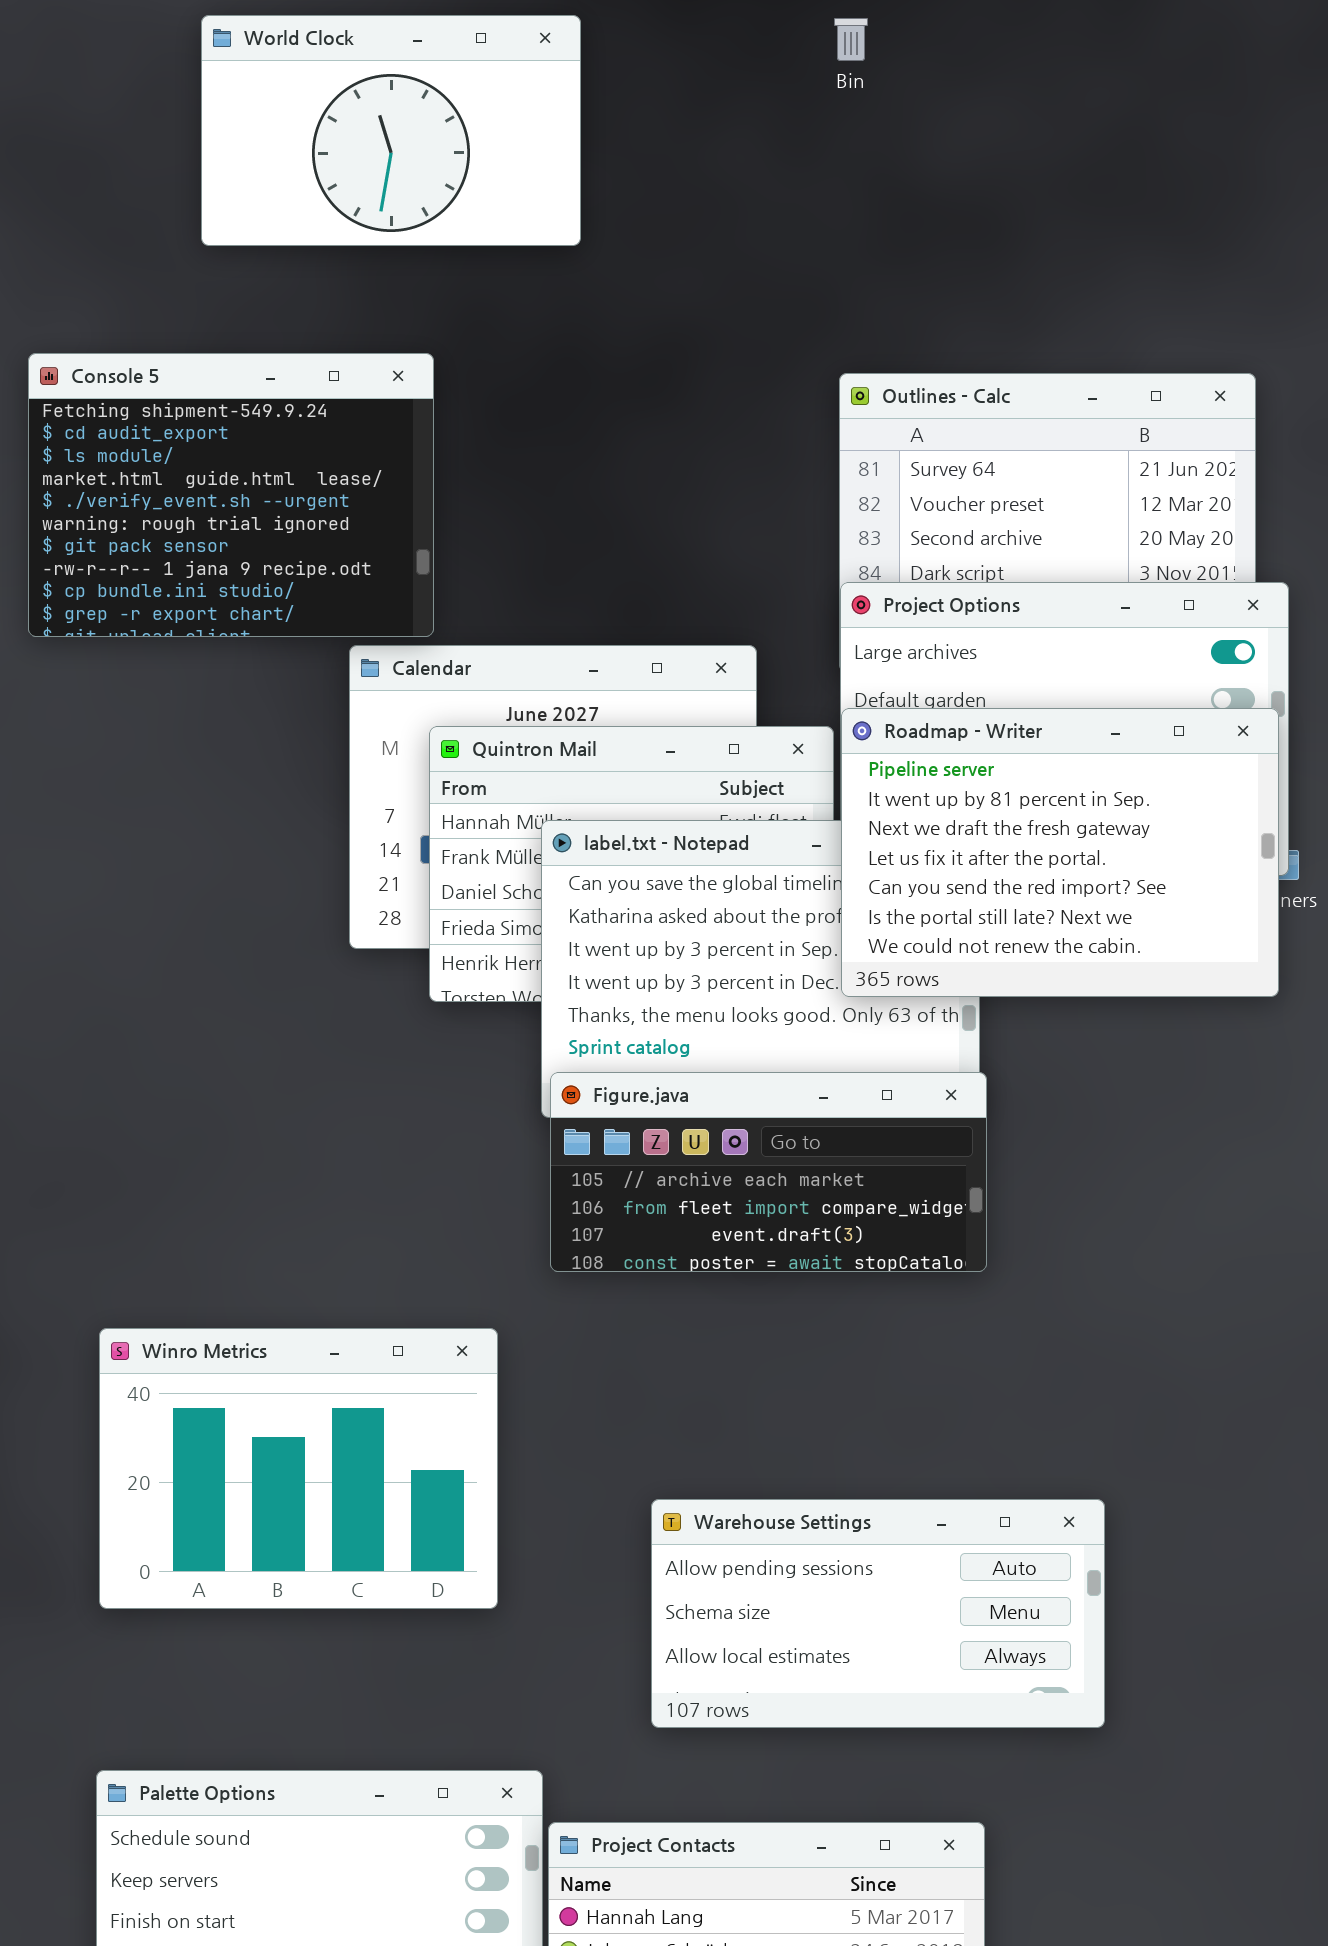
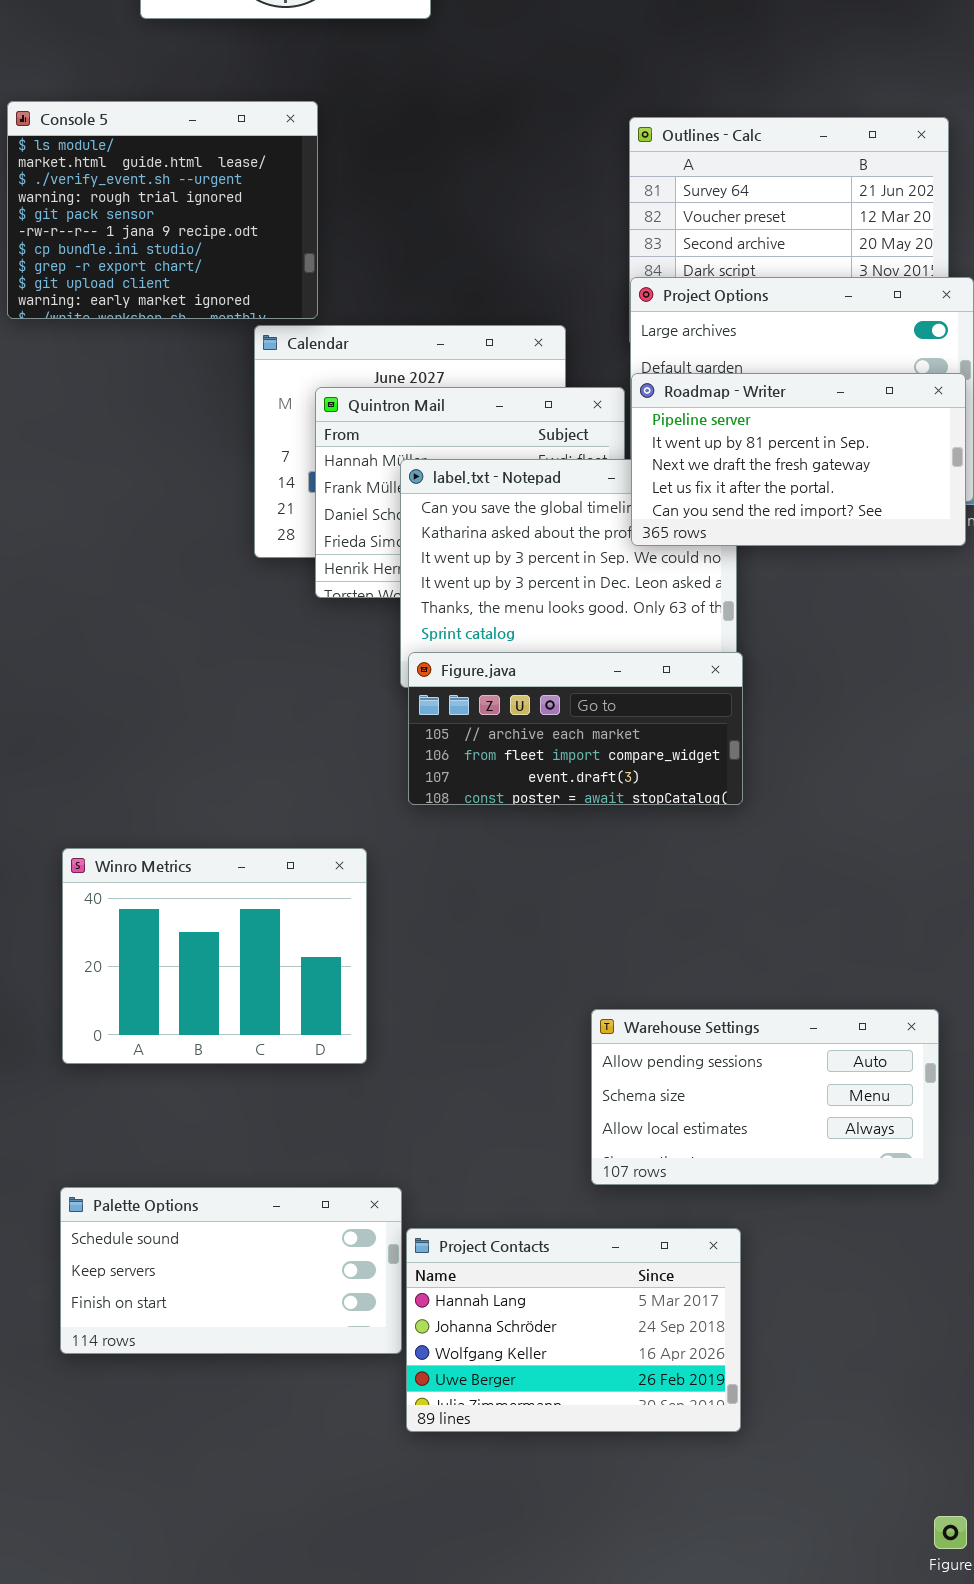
Console 5: [28,353,434,637] -> [7,101,318,319], scrolled down 2 rows
Roadmap - Writer: [841,708,1279,997] -> [631,373,966,546], resized
Warehouse Settings: [651,1499,1105,1728] -> [591,1009,939,1185], moved

